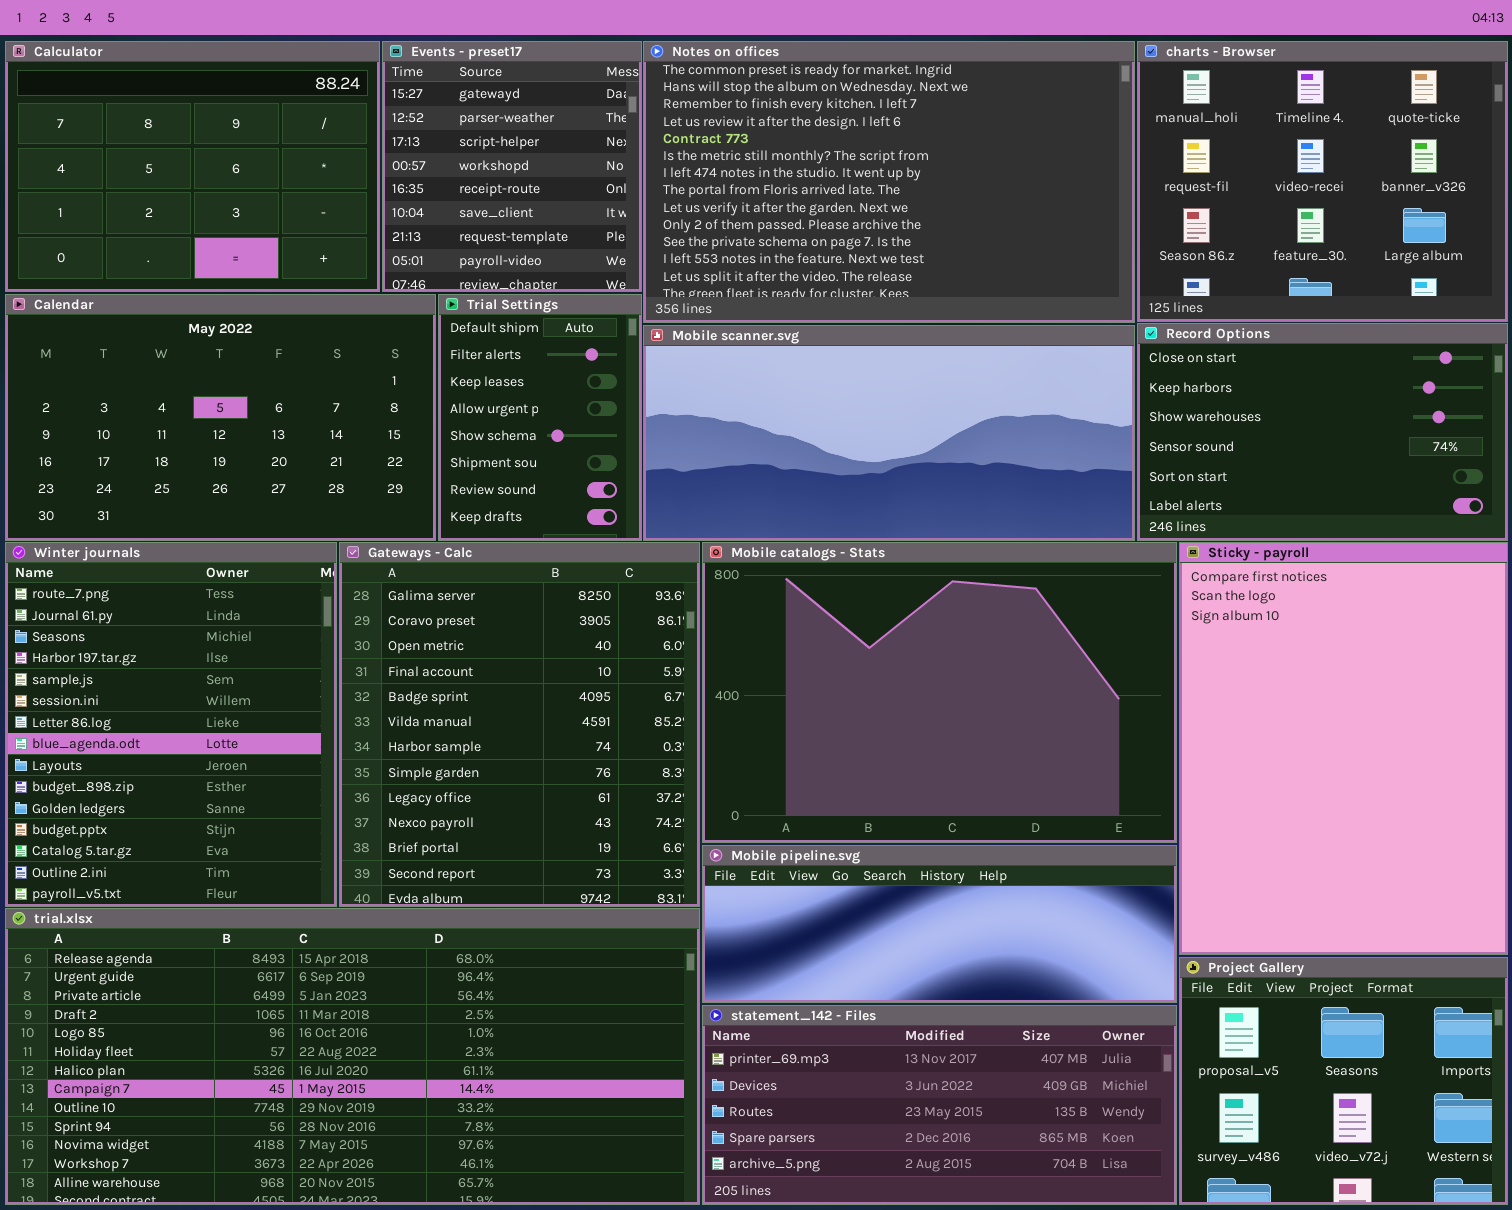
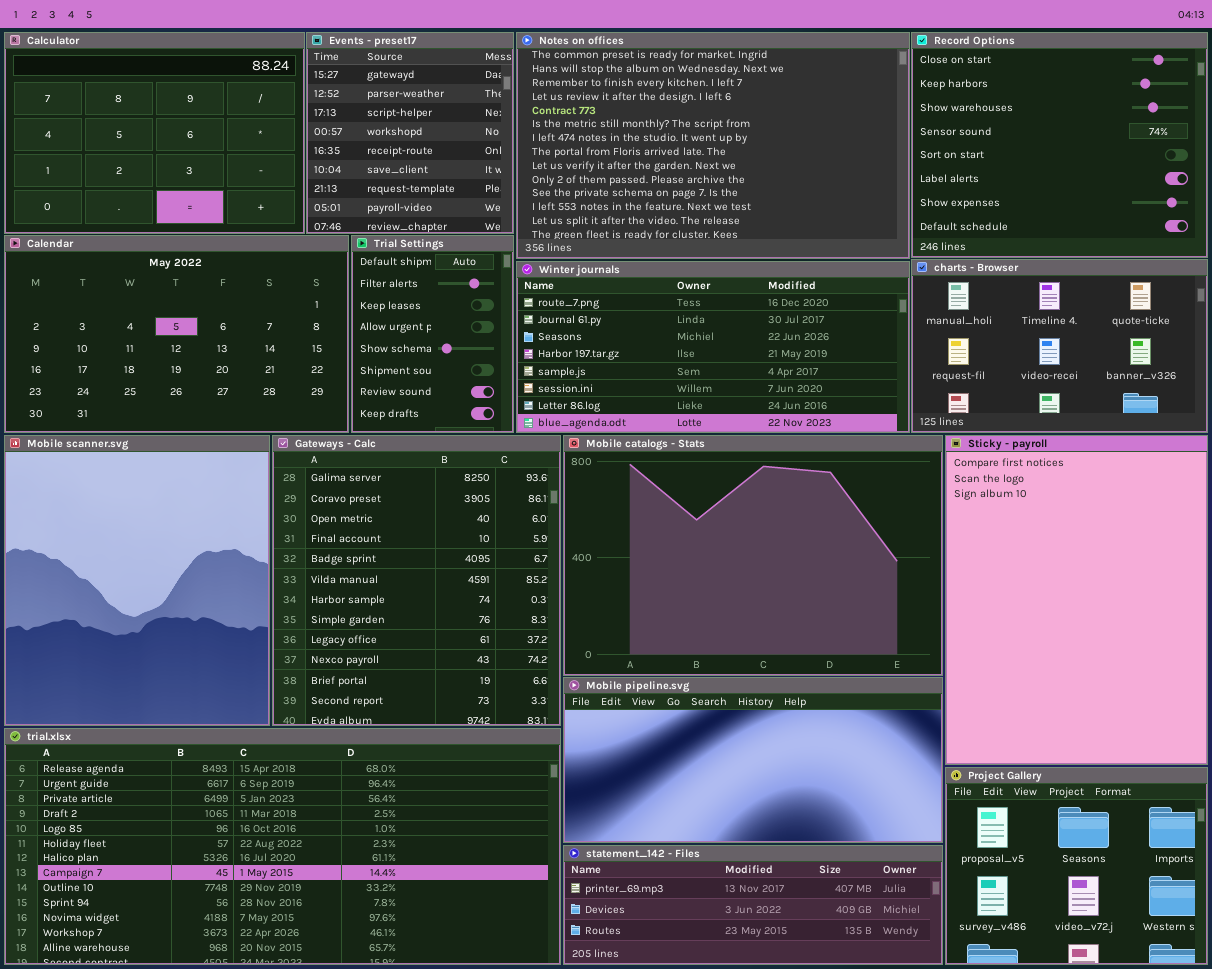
charts - Browser: [1137,41,1508,322] -> [911,259,1208,433], moved, resized
Record Options: [1137,323,1508,541] -> [911,32,1208,258], moved, resized
Mobile scanner.svg: [643,325,1135,541] -> [4,435,270,726], moved, resized
Winter journals: [5,542,337,907] -> [516,261,910,433], moved, resized
Mobile pipeline.svg: [702,845,1177,1003] -> [563,677,943,843], resized
statement_142 - Files: [702,1005,1177,1205] -> [563,845,943,965], resized

